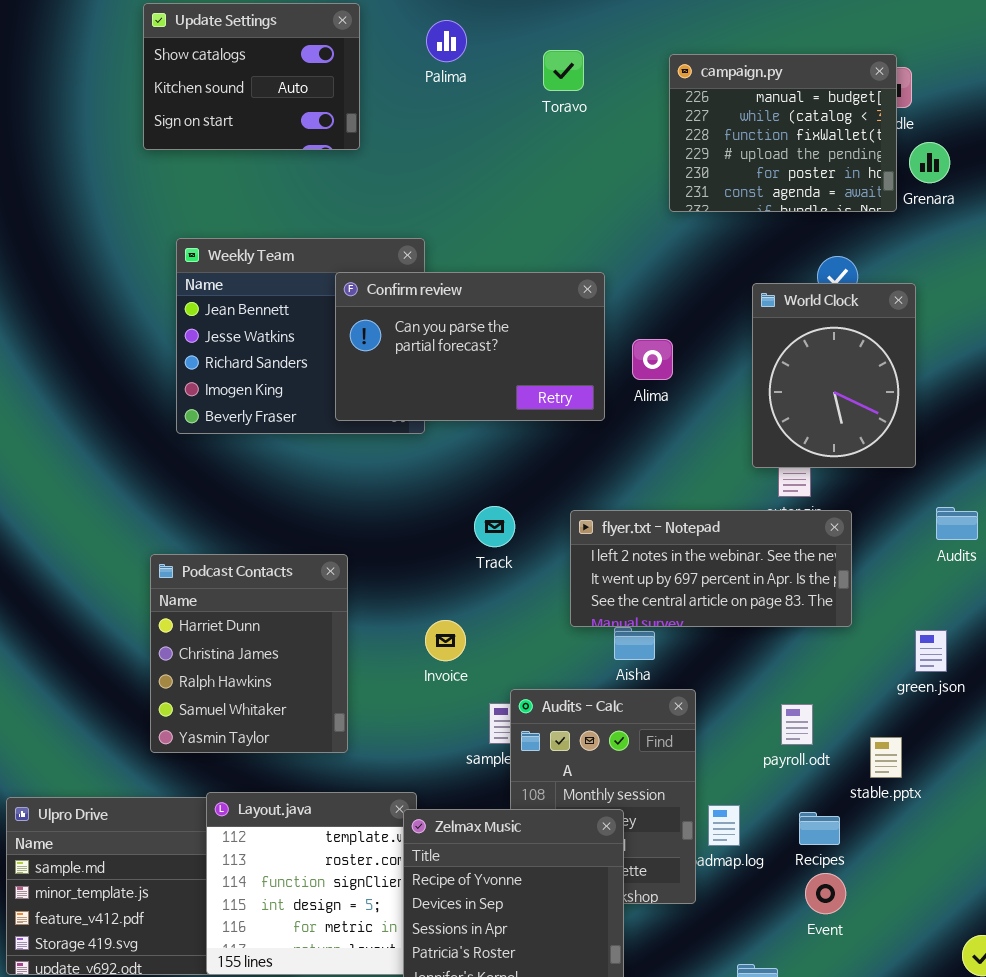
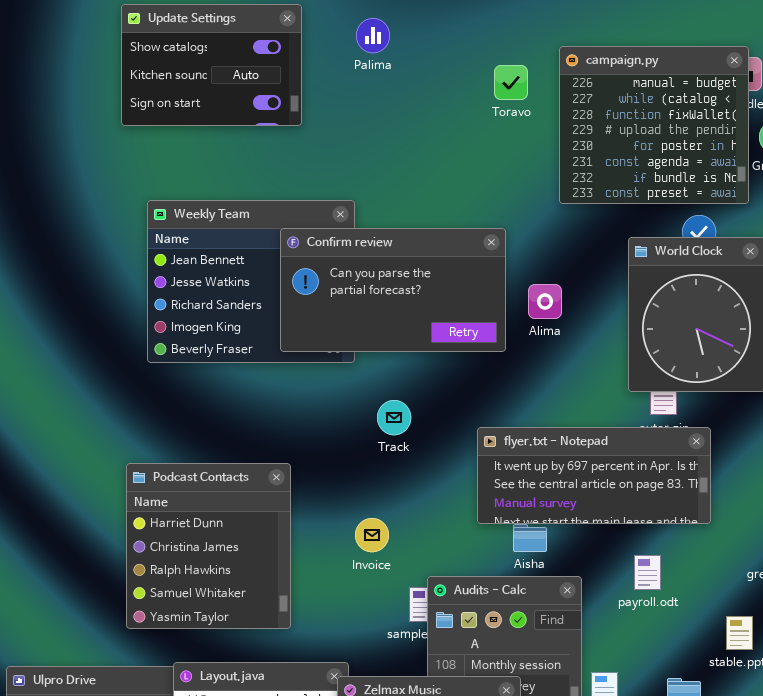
Toravo: [543,50,584,91] -> [494,65,528,100], moved
campaign.py: [669,54,897,212] -> [559,46,749,204], resized
Track: [474,506,515,547] -> [377,400,411,435], moved
flyer.txt - Notepad: [570,510,852,627] -> [477,427,711,524], scrolled down 1 row
payroll.odt: [781,704,813,745] -> [634,555,661,590], moved

